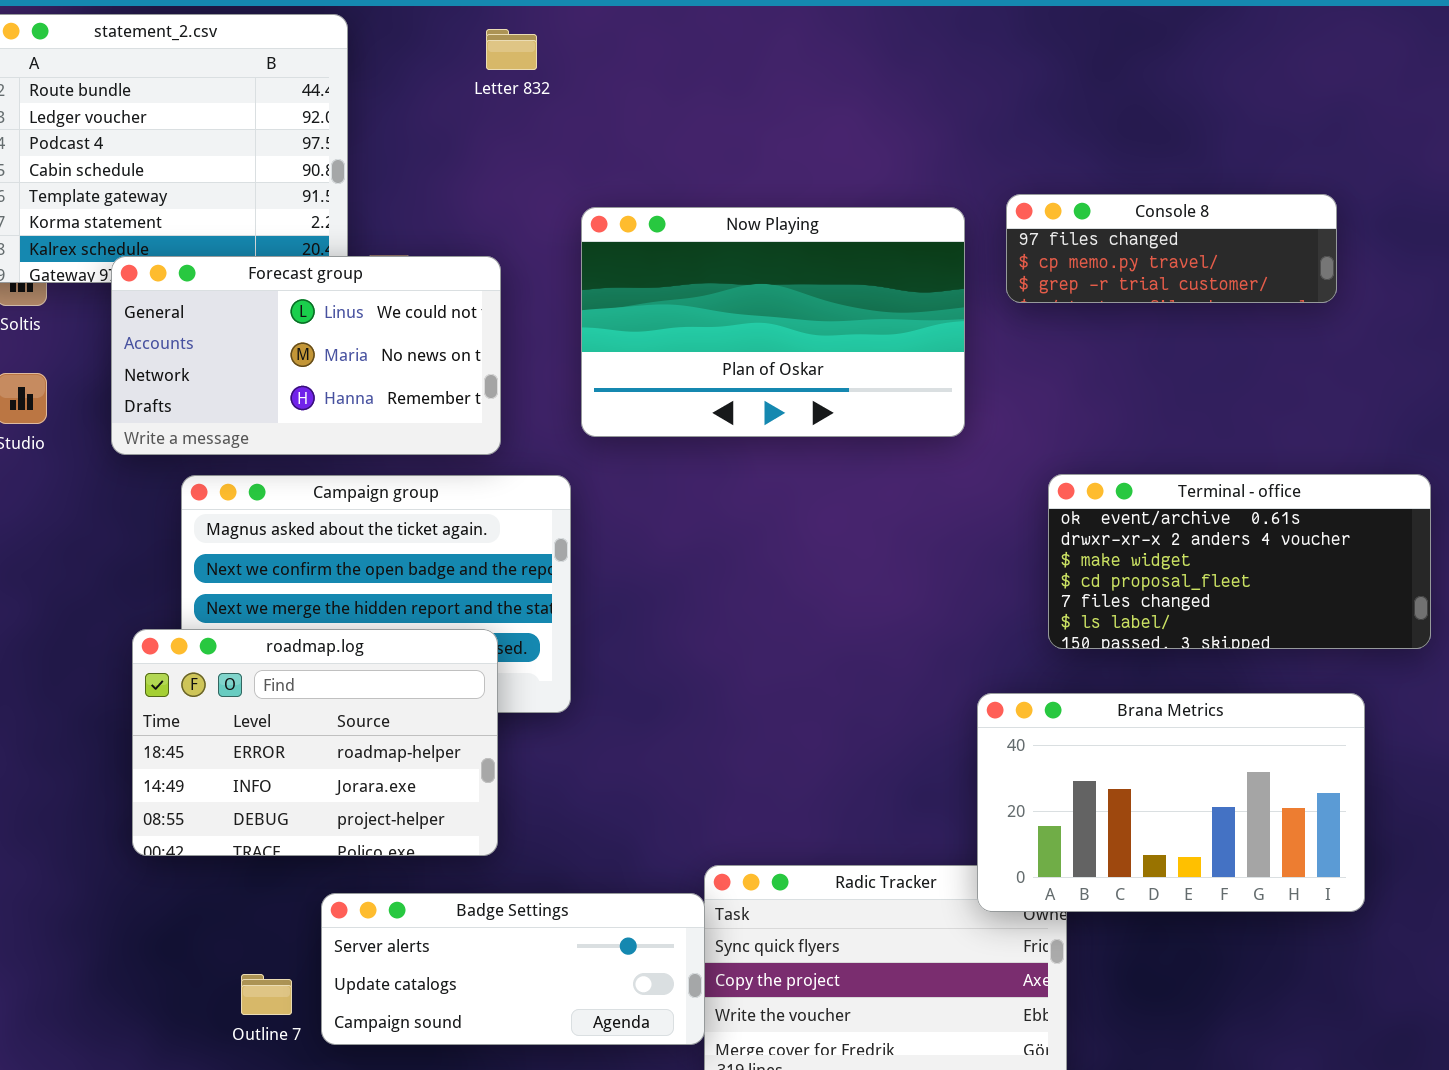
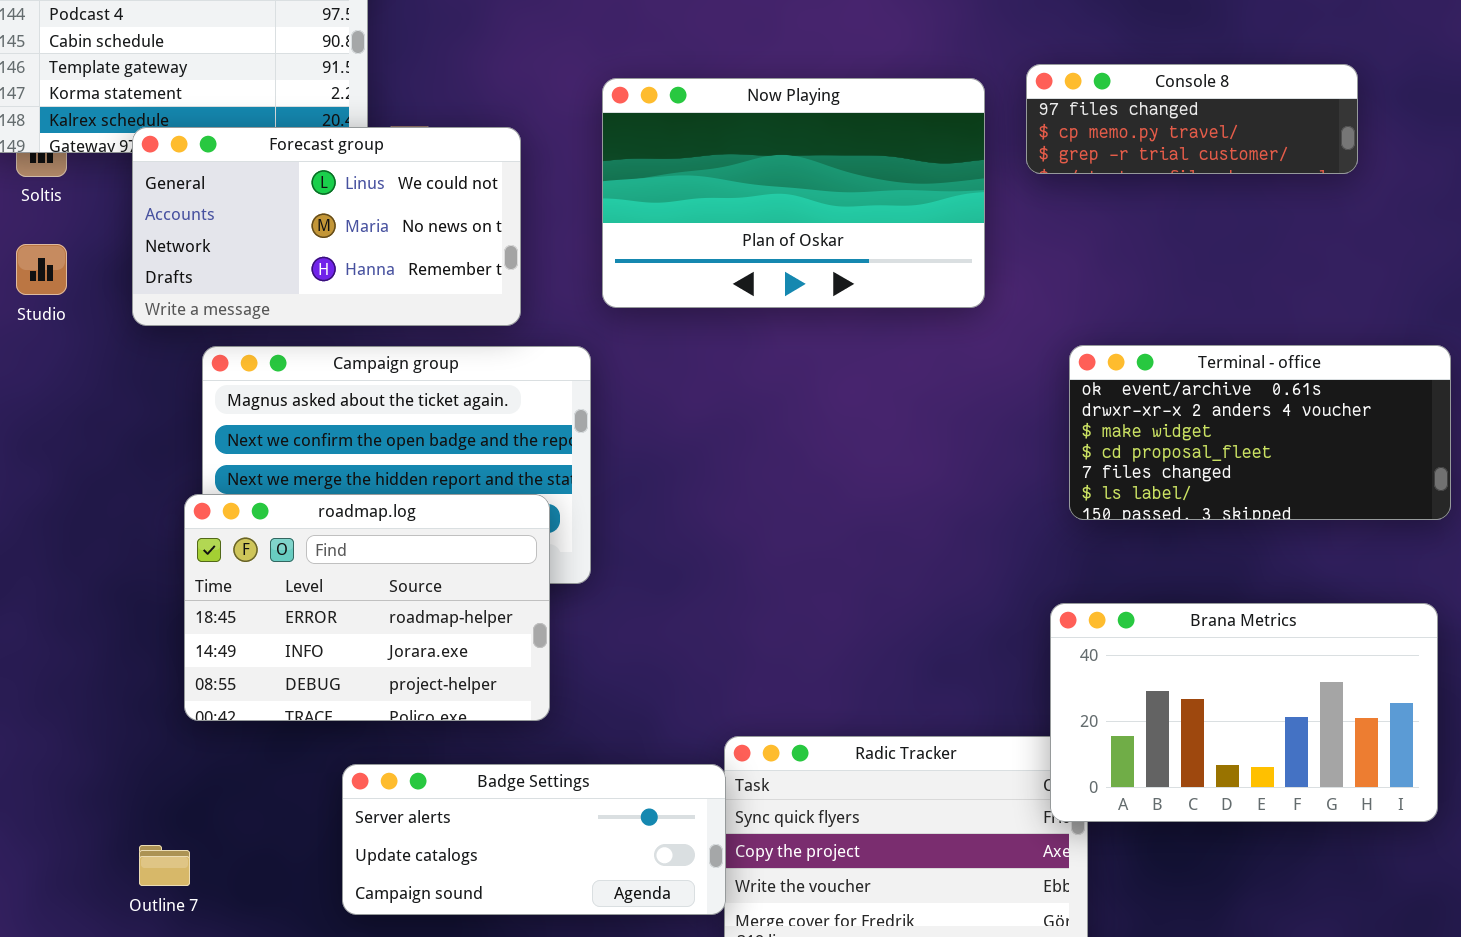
roadmap.log: [132,629,498,856] -> [184,494,550,721], moved
Brana Metrics: [977,693,1365,912] -> [1050,603,1438,822], moved
Outline 7: [241,974,292,1015] -> [139,845,190,886], moved

